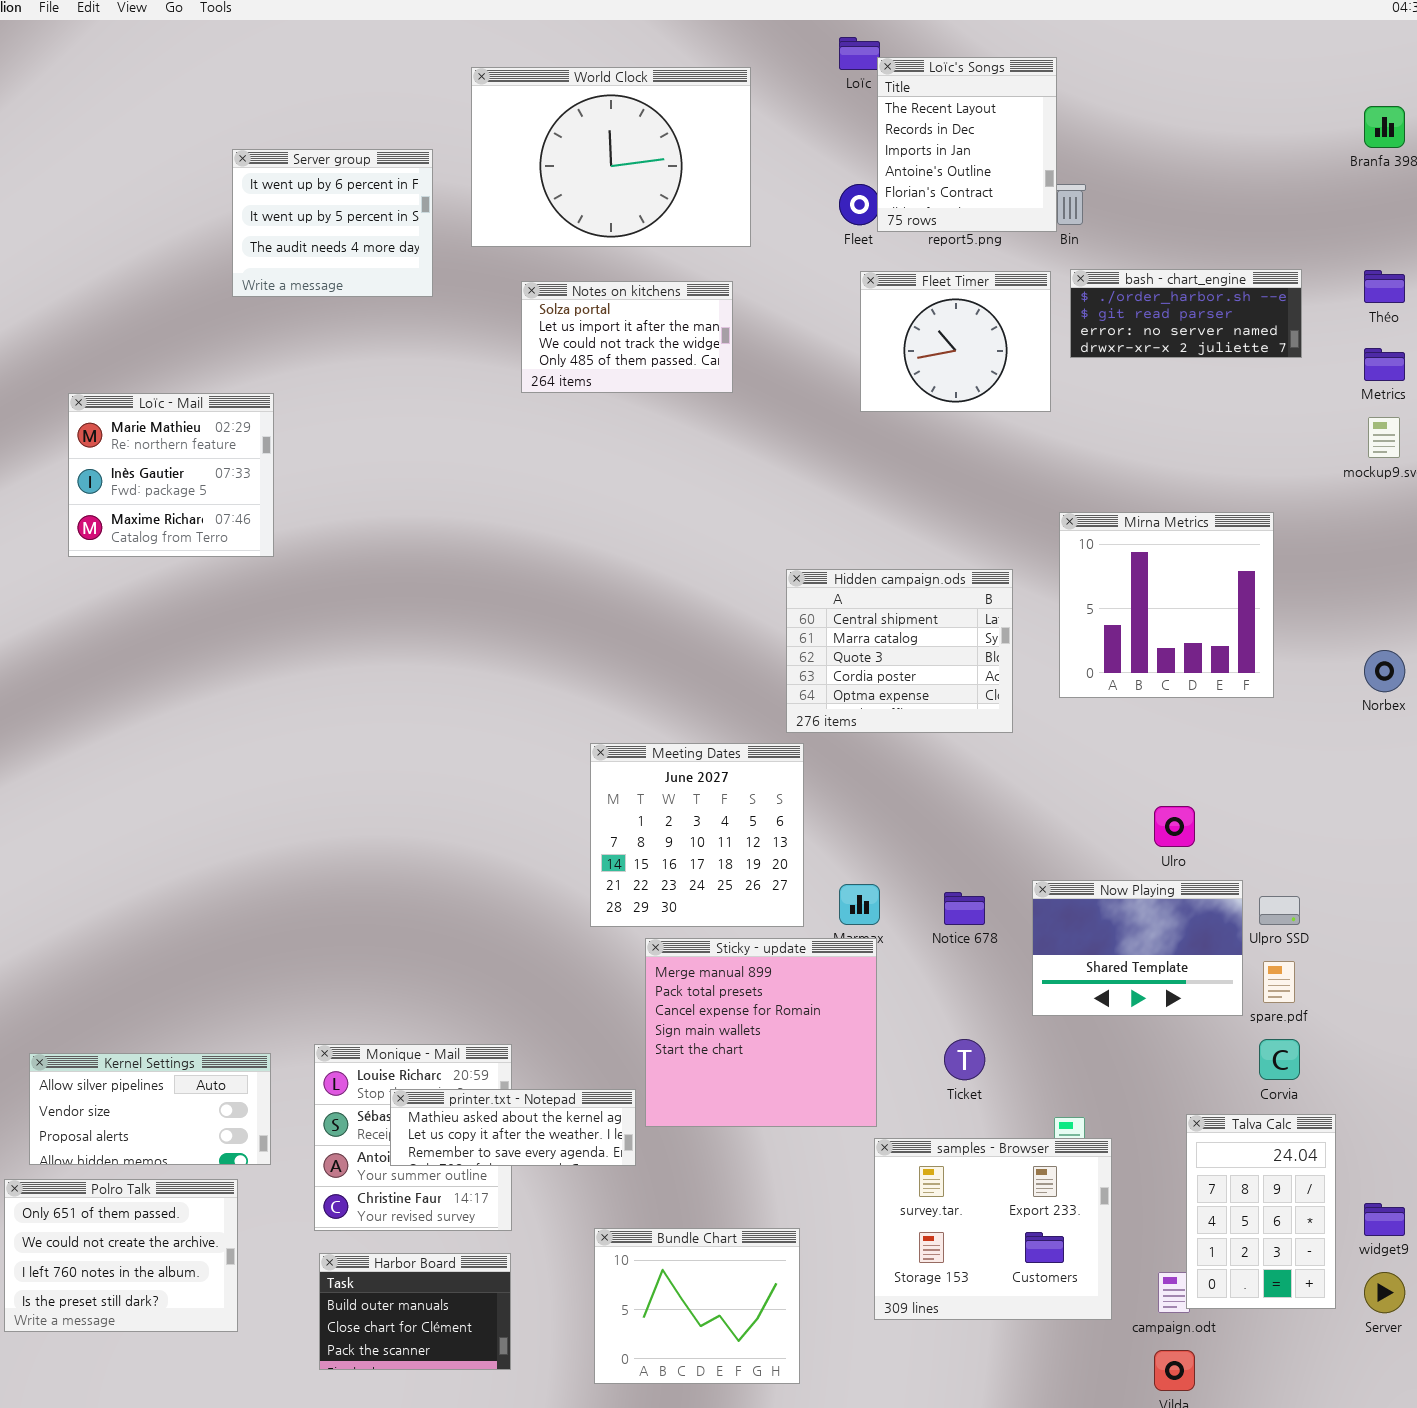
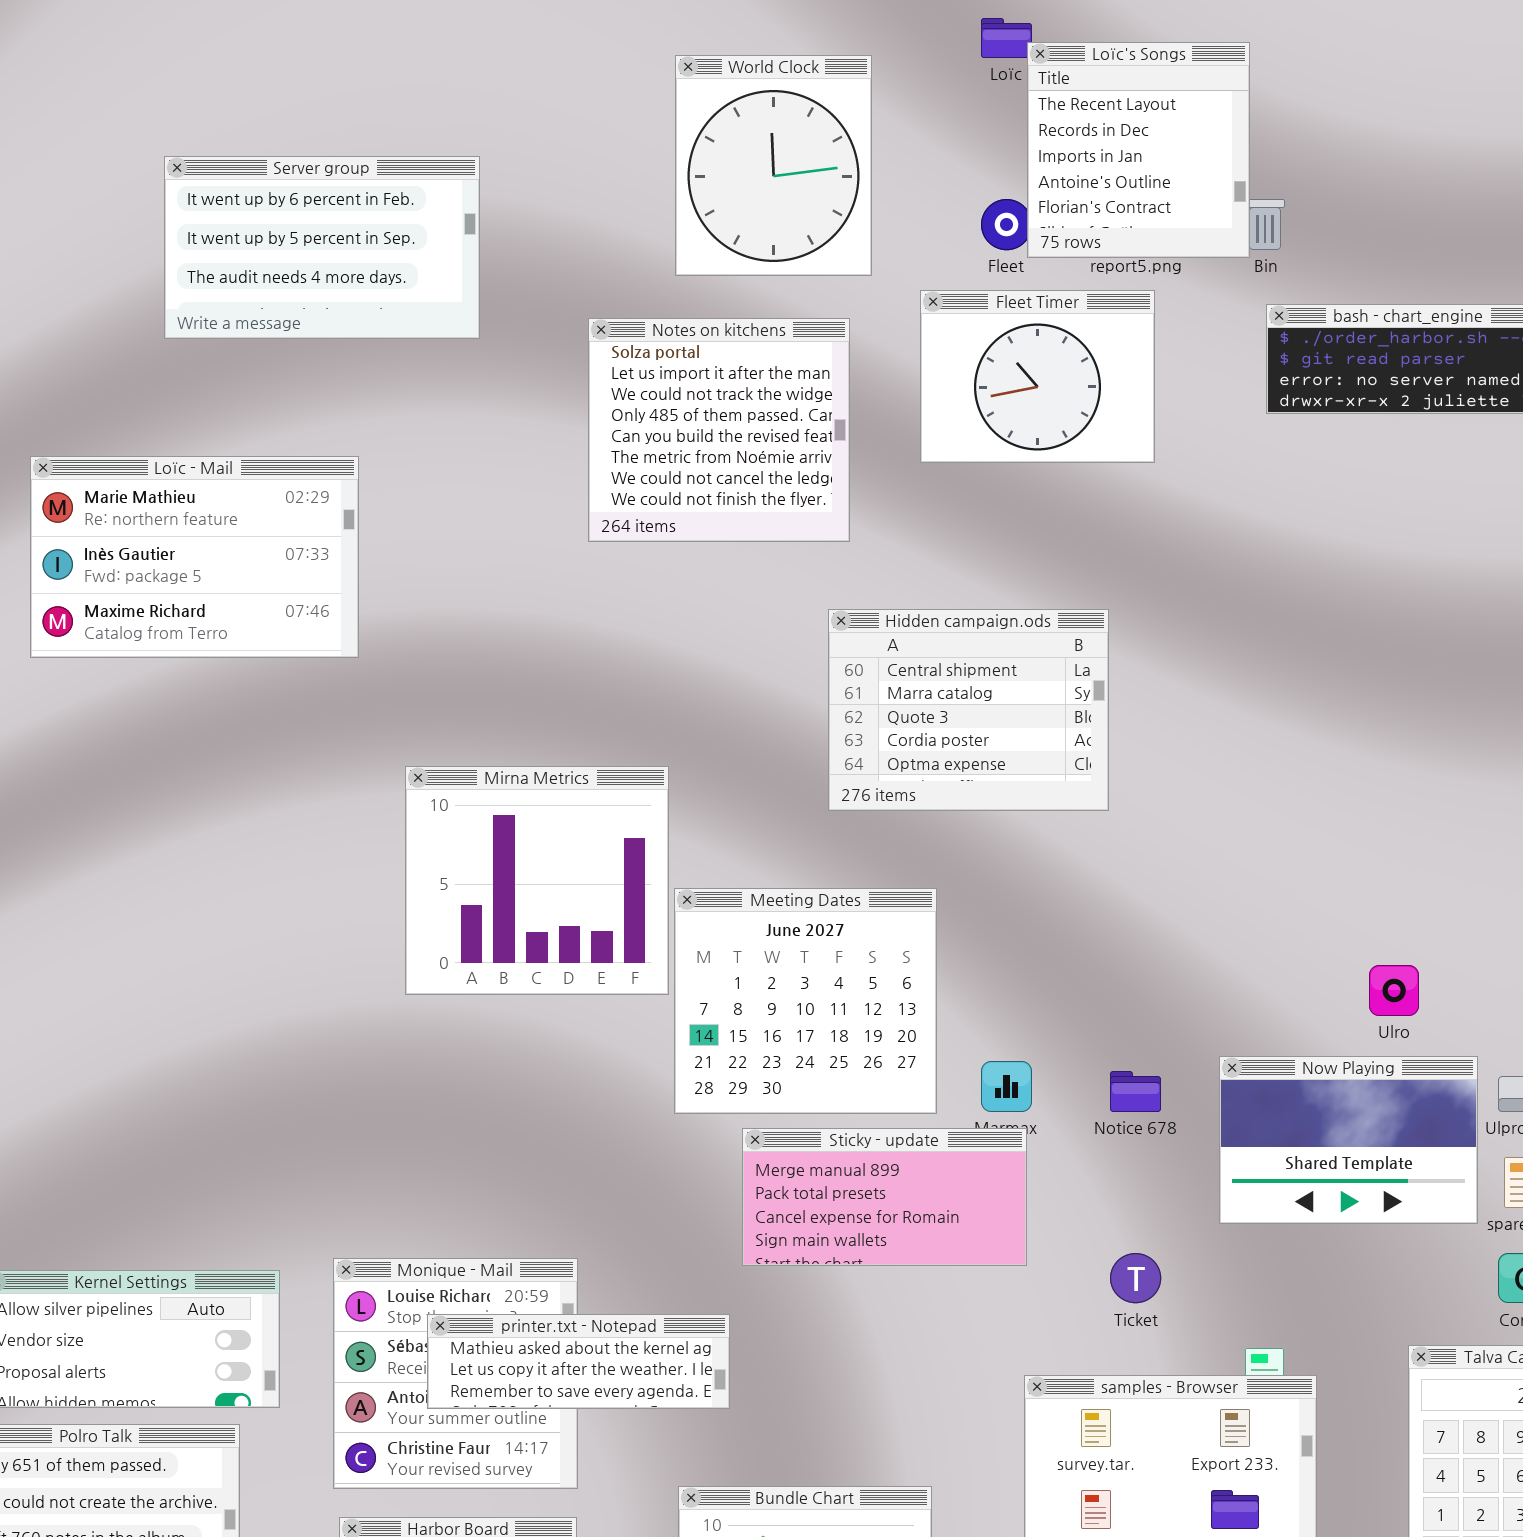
World Clock: [471,67,751,247] -> [675,55,872,276], resized
Server group: [232,149,433,297] -> [164,156,480,339], resized
Fleet Timer: [860,271,1051,412] -> [920,290,1155,463], moved
Notes on kitchens: [521,281,733,393] -> [588,318,850,542], resized
Loïc - Mail: [68,393,274,557] -> [30,456,359,658], resized
Mirna Metrics: [1059,512,1274,698] -> [405,766,669,995], moved
Hidden campaign.ods: [786,569,1013,733] -> [828,609,1109,811], moved
Sticky - update: [645,938,877,1127] -> [742,1128,1027,1266], resized

